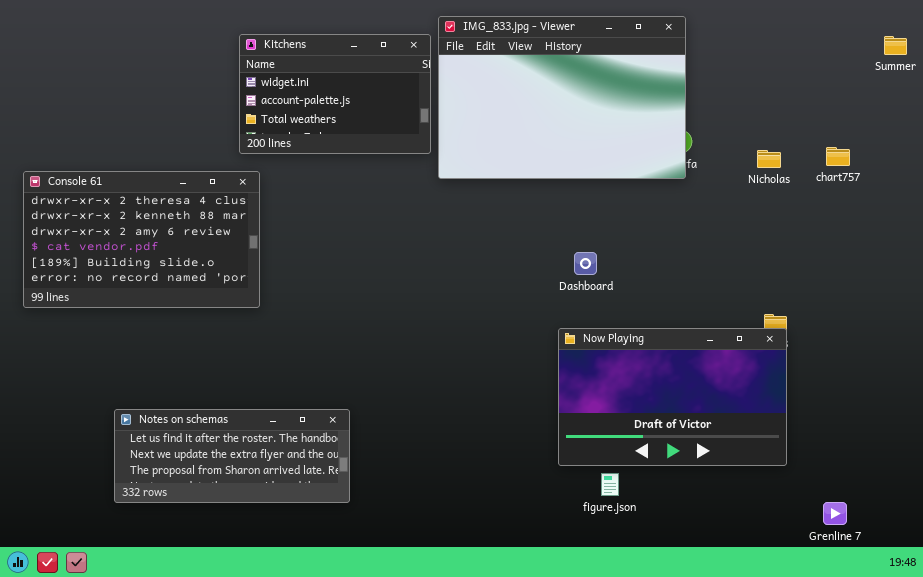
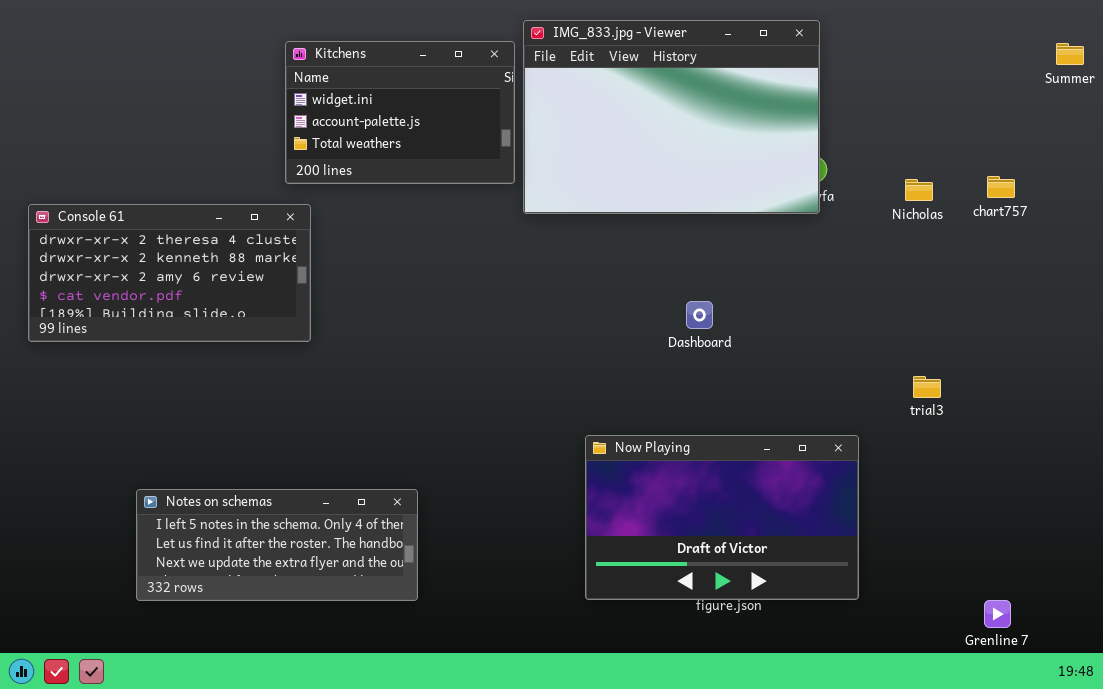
Console 61: [23,171,260,308] -> [28,204,311,342], resized
Now Playing: [558,328,787,466] -> [585,435,859,600], moved
Notes on schemas: [114,409,350,503] -> [136,489,418,601], scrolled up 1 row

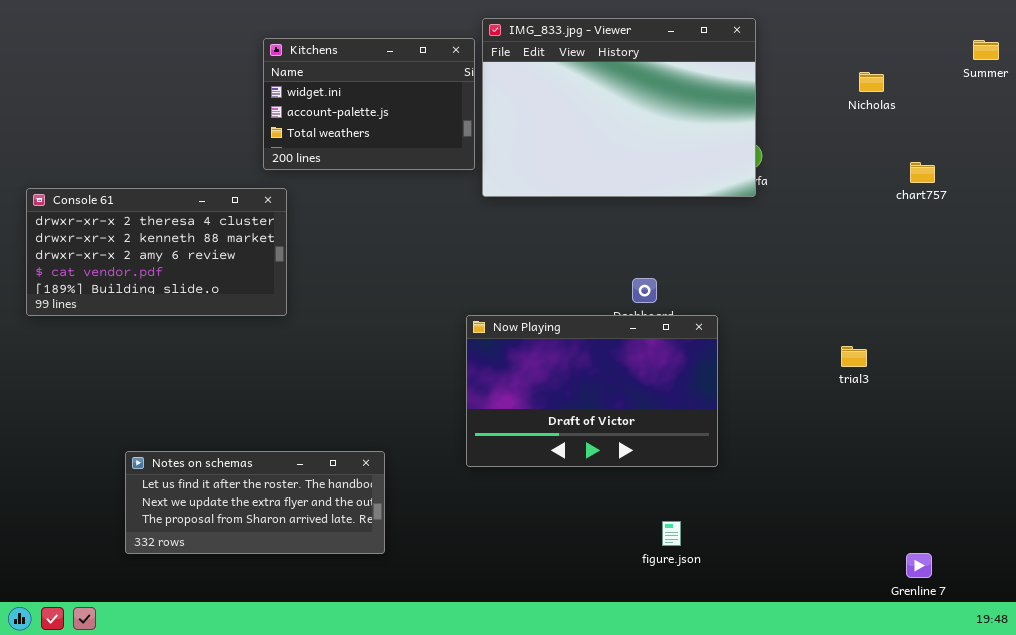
Nicholas: [905,179,933,201] -> [859,72,884,92], moved
Now Playing: [585,435,859,600] -> [466,315,718,467], moved
Notes on schemas: [136,489,418,601] -> [125,451,385,554], scrolled down 1 row

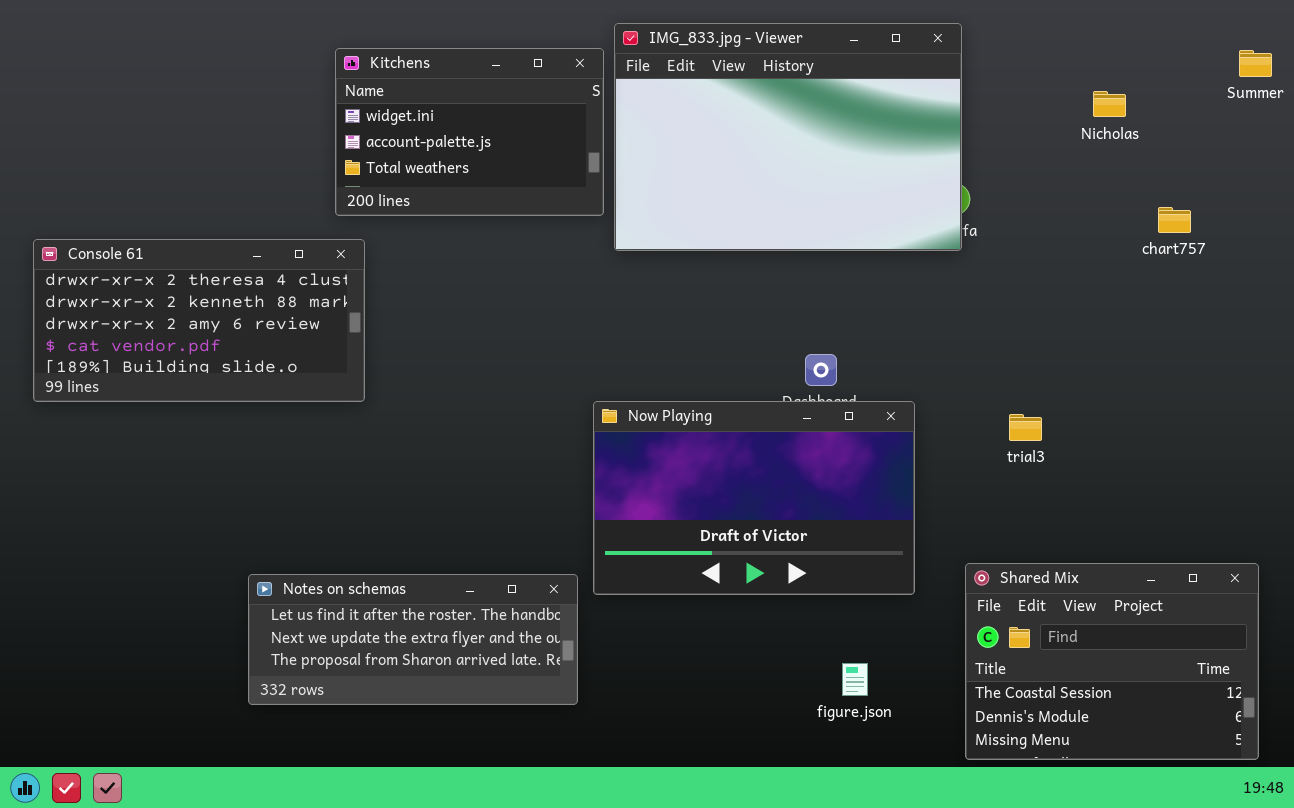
trial3: [841,346,867,367] -> [1009,414,1042,441], moved
Shared Mix: none -> [965,563,1259,760], opened
Notes on schemas: [125,451,385,554] -> [248,574,578,705], moved

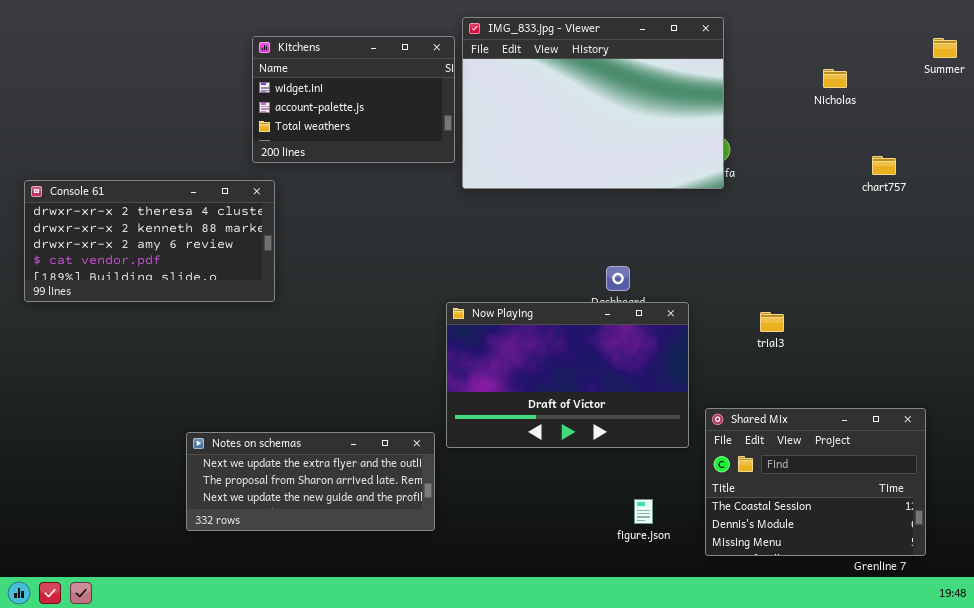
Shared Mix: [965,563,1259,760] -> [705,408,926,556], moved
Notes on schemas: [248,574,578,705] -> [186,432,435,531], scrolled down 1 row

